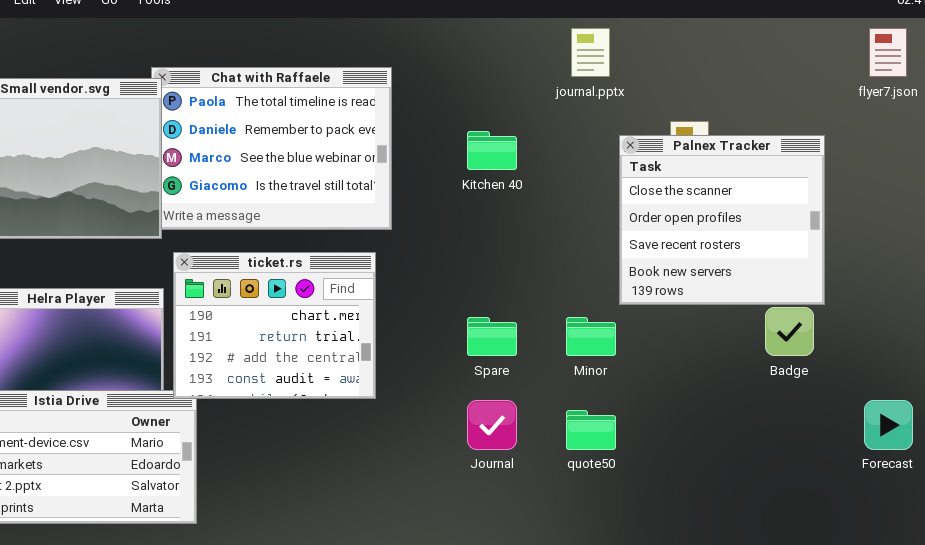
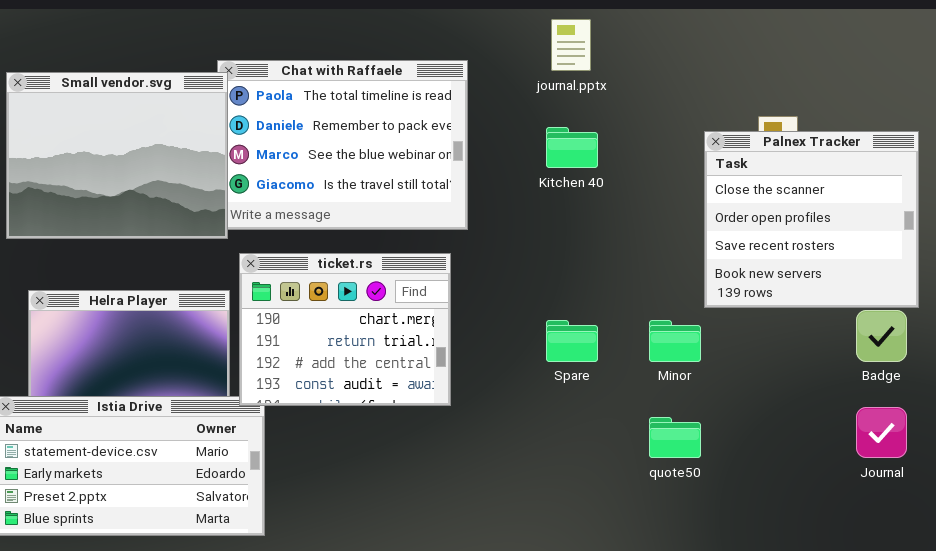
journal.pptx: [571,28,610,77] -> [551,19,591,71], moved
Journal: [467,400,517,450] -> [856,407,907,458], moved

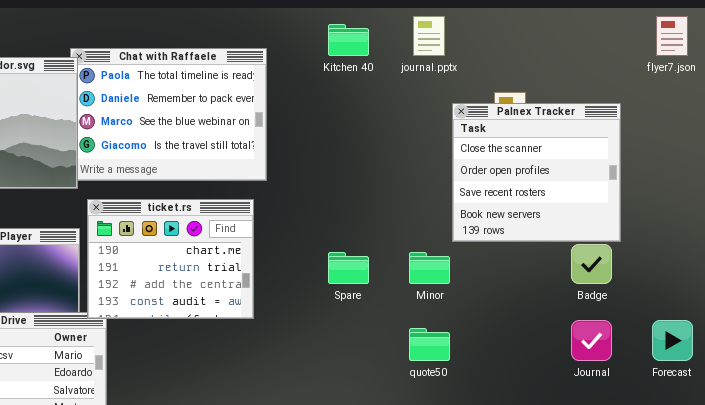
journal.pptx: [551,19,591,71] -> [413,16,445,56], moved
Kitchen 40: [546,127,598,168] -> [328,24,369,56], moved

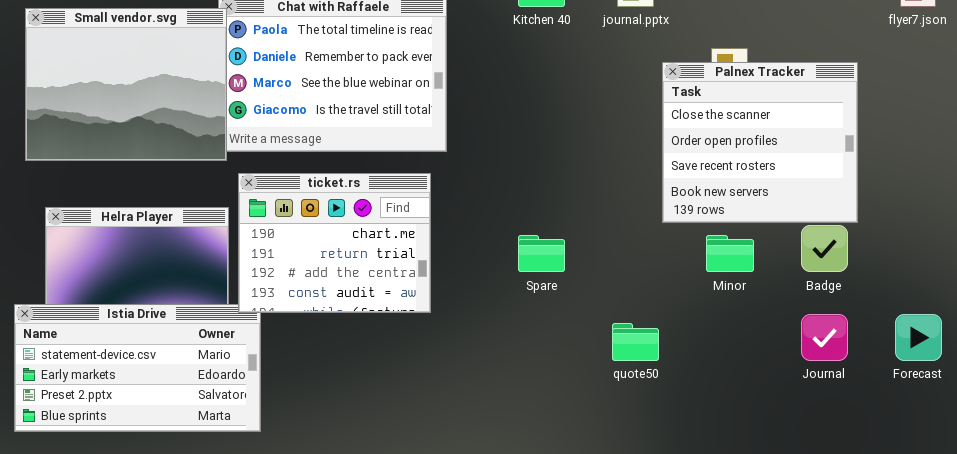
Minor: [409,252,450,284] -> [706,235,754,272], moved

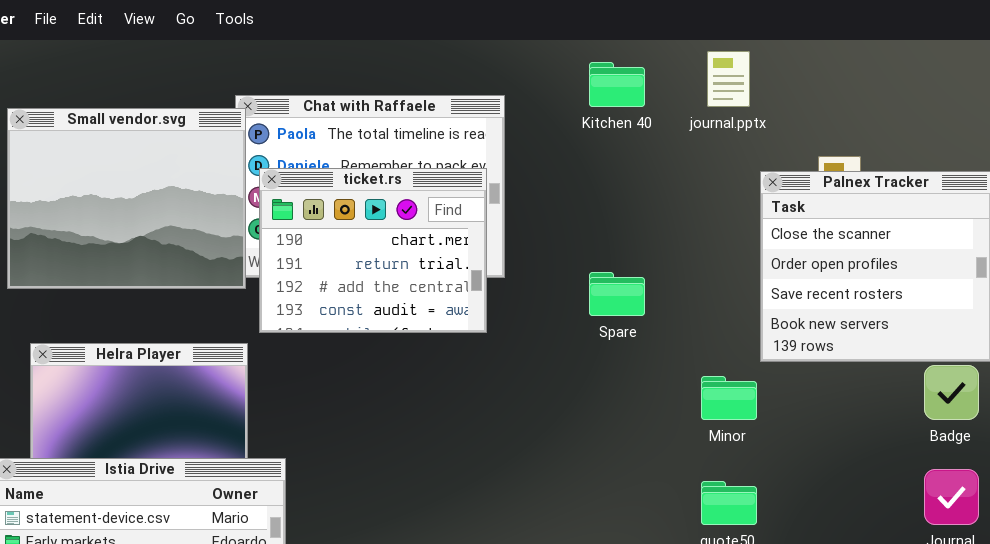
ticket.rs: [238,173,431,313] -> [259,168,487,333], moved
Spare: [518,235,565,272] -> [589,272,645,316], moved
Minor: [706,235,754,272] -> [701,376,757,420], moved

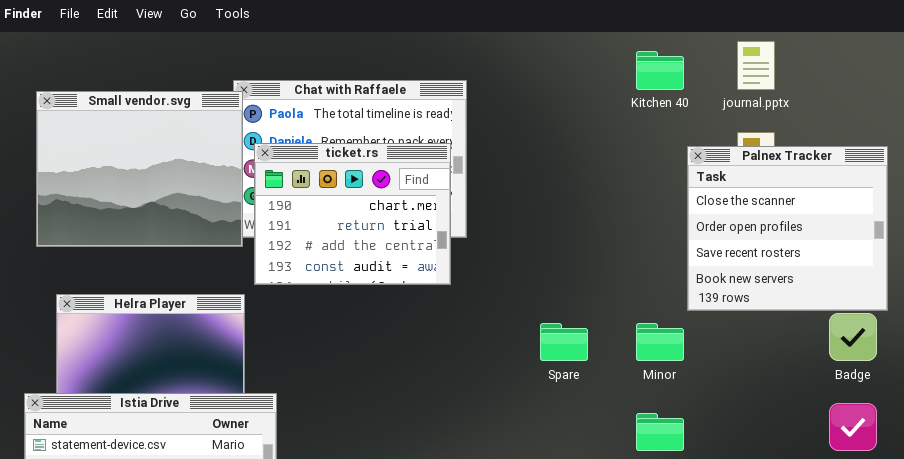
journal.pptx: [707,51,750,107] -> [737,41,775,90], moved
Kitchen 40: [589,62,645,107] -> [636,51,684,90], moved
Spare: [589,272,645,316] -> [540,323,588,361], moved

